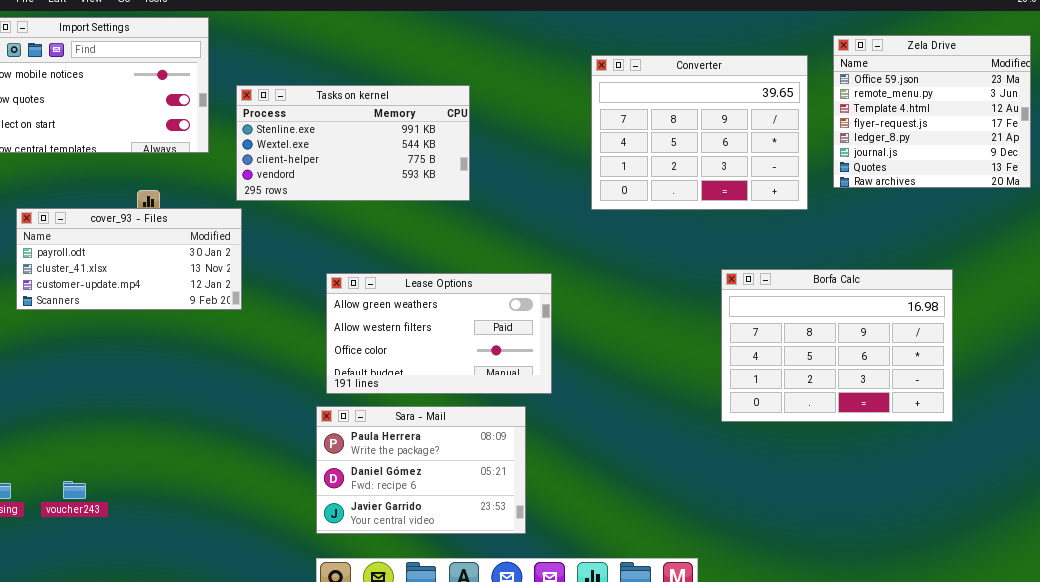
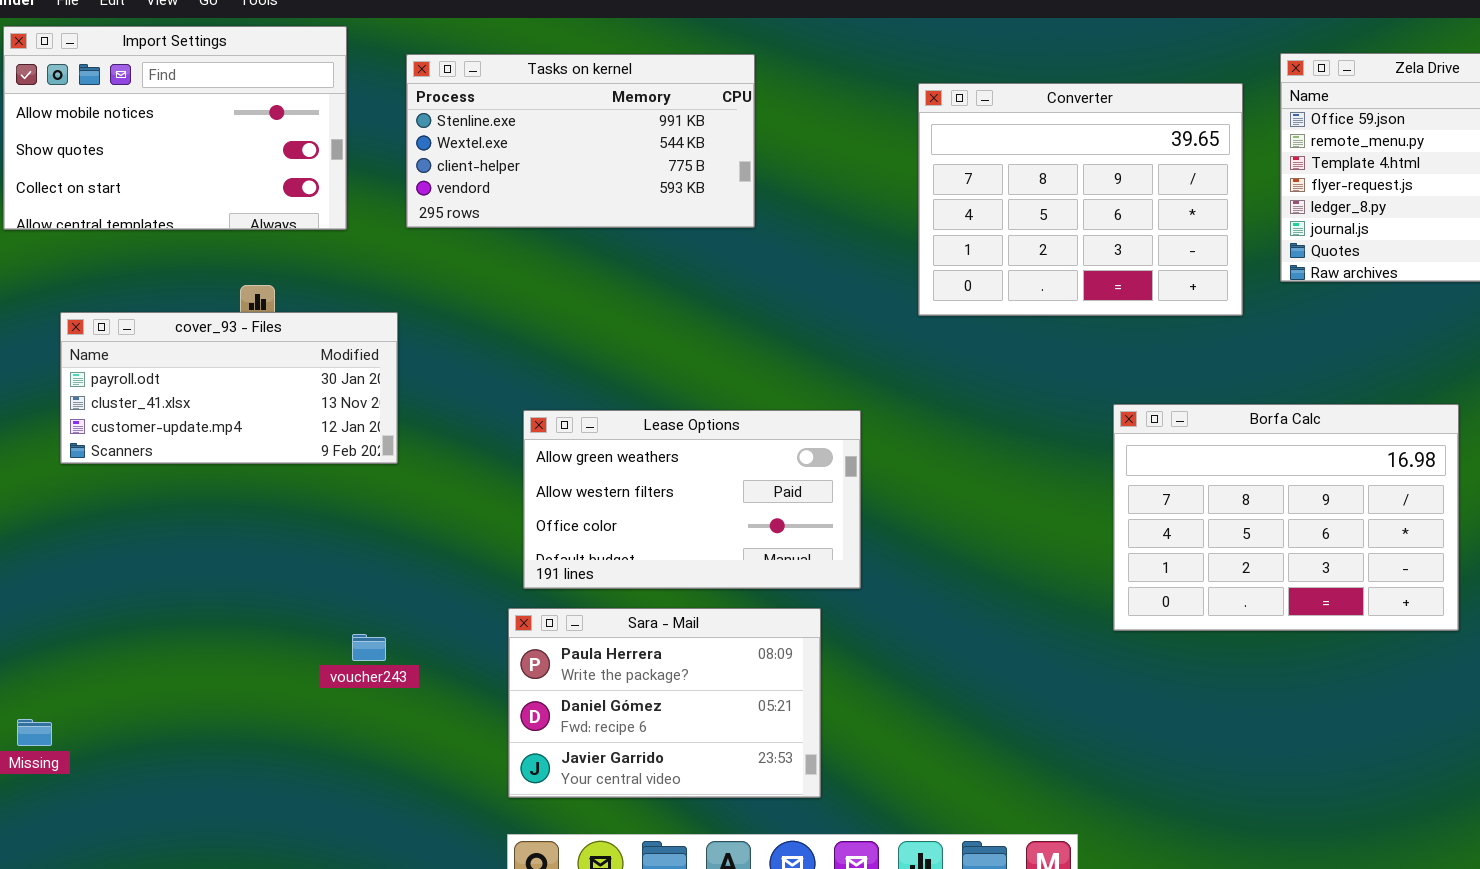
Tasks on kernel: [236,85,470,201] -> [406,54,755,228], moved
voucher243: [63,481,86,499] -> [352,634,386,661], moved

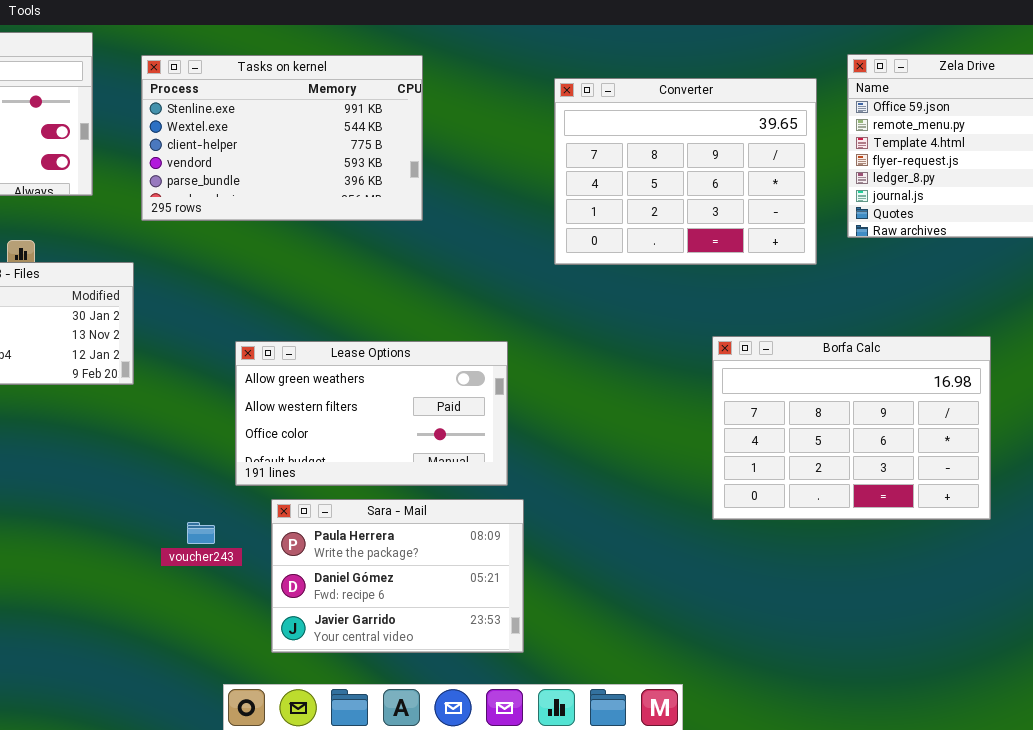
Tasks on kernel: [406,54,755,228] -> [141,55,423,221], resized
Sara - Mail: [508,608,821,798] -> [271,499,524,653], moved
voucher243: [352,634,386,661] -> [187,522,215,544], moved

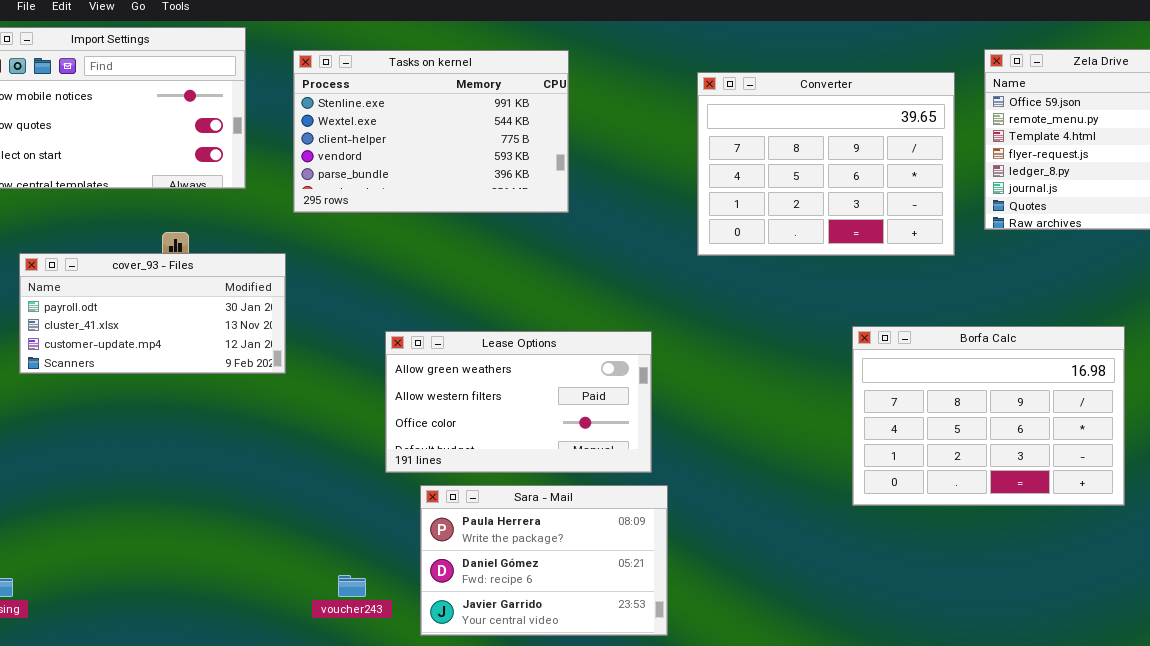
voucher243: [187,522,215,544] -> [338,575,366,597], moved

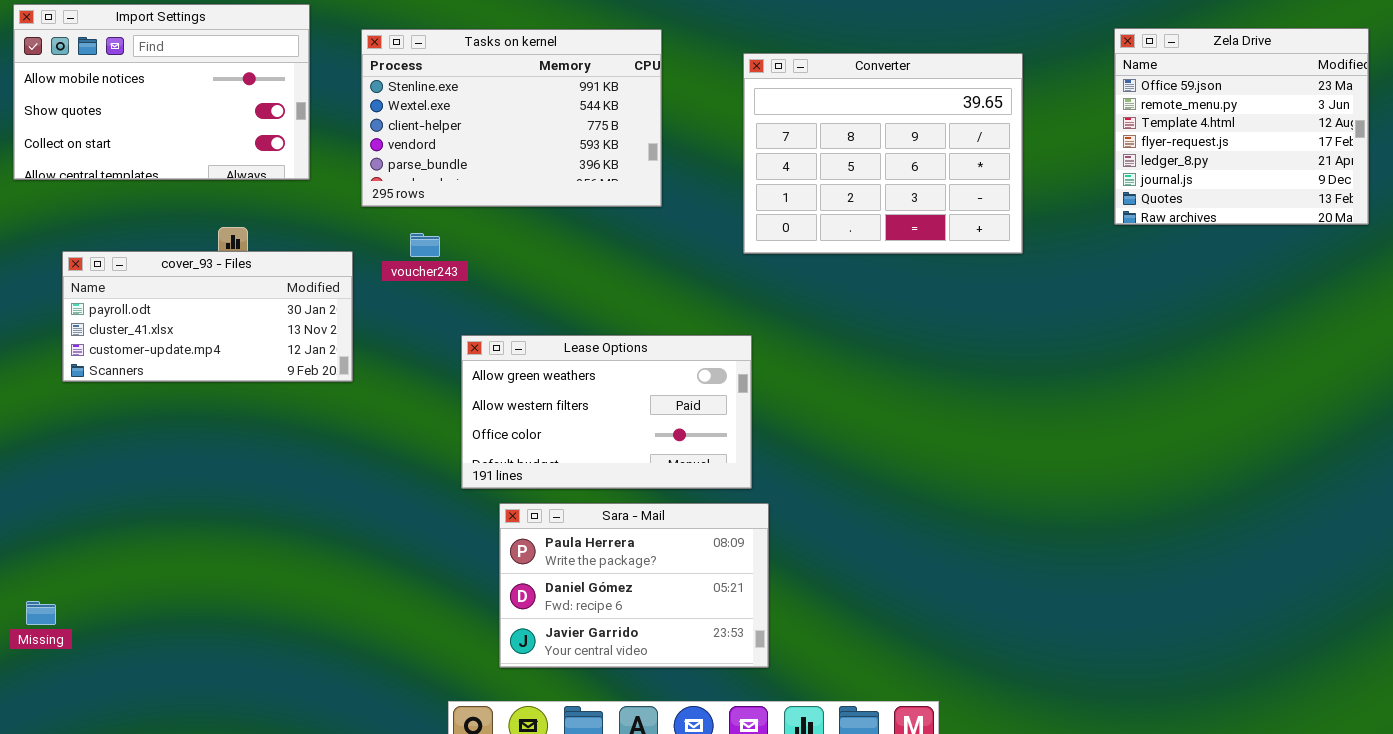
Converter: [697,72,955,256] -> [743,53,1023,254], moved
Borfa Calc: [852,326,1125,506] -> none, closed
voucher243: [338,575,366,597] -> [410,233,440,257], moved

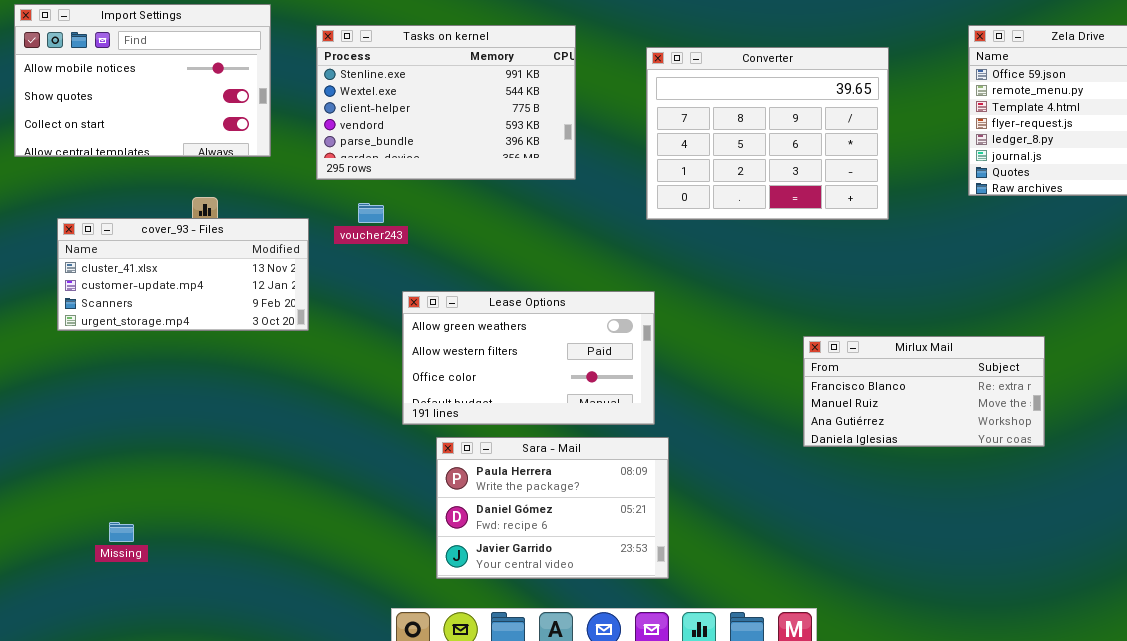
cover_93 - Files: [62,251,353,382] -> [57,218,309,331], scrolled down 1 row
Mirlux Mail: none -> [803,336,1045,447], opened
Missing: [26,601,56,625] -> [109,522,134,542], moved

